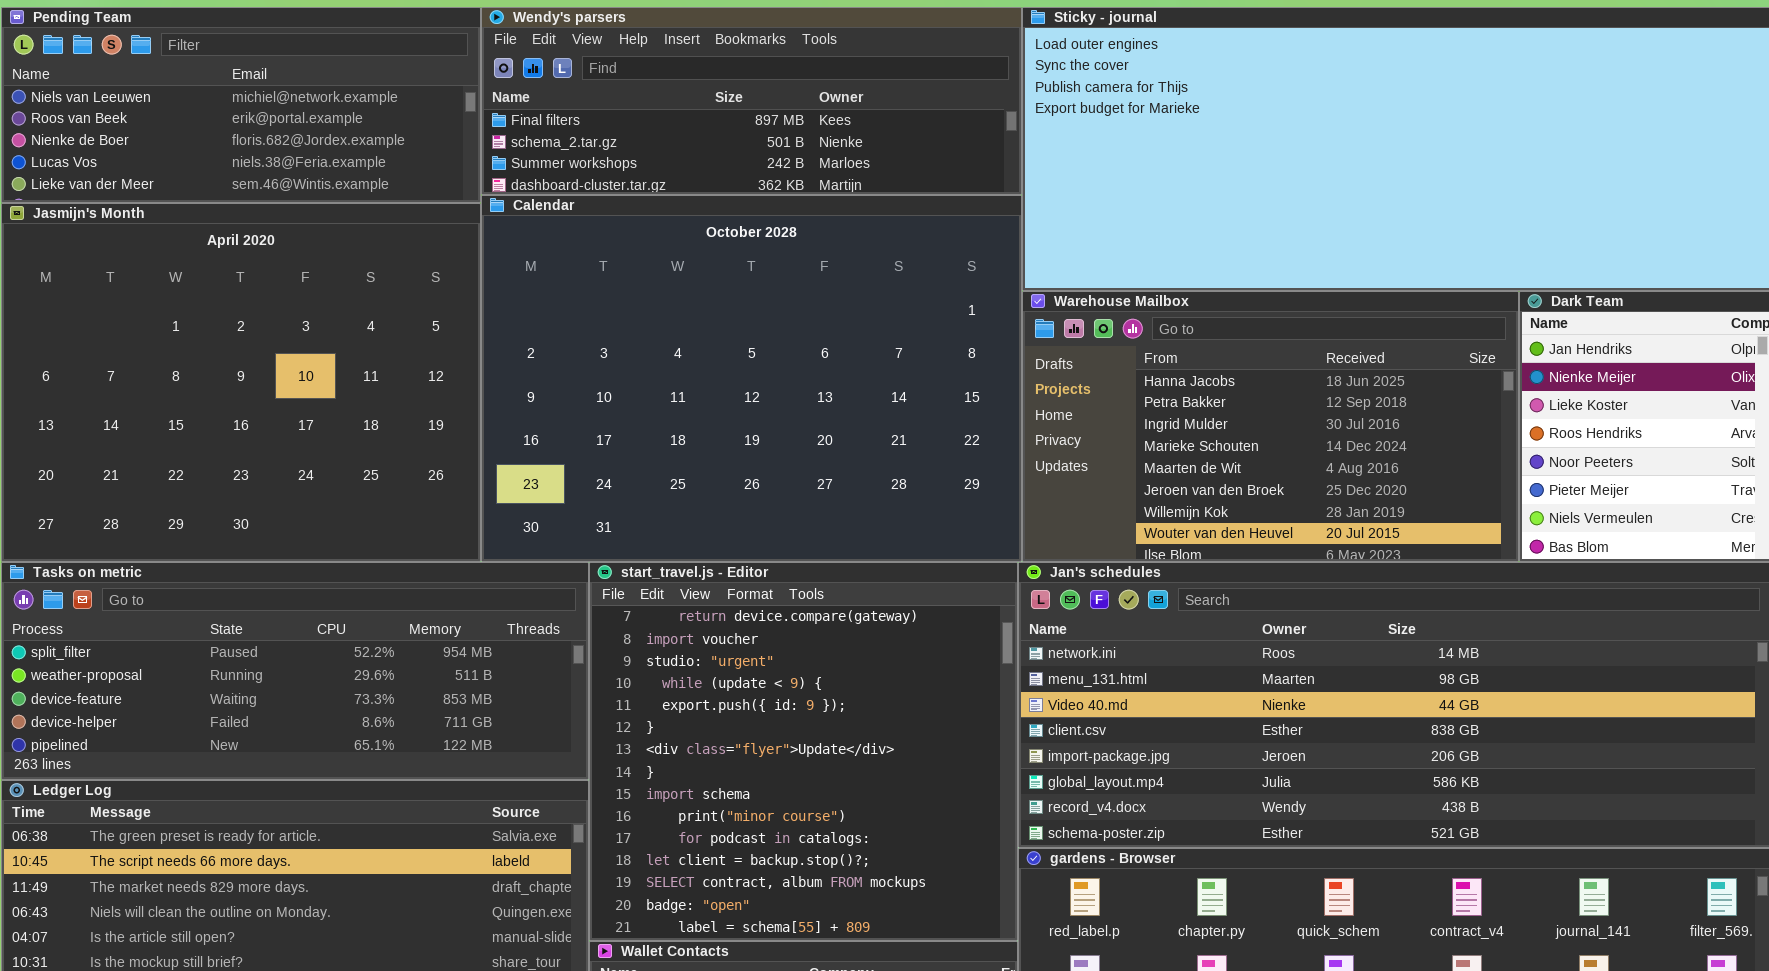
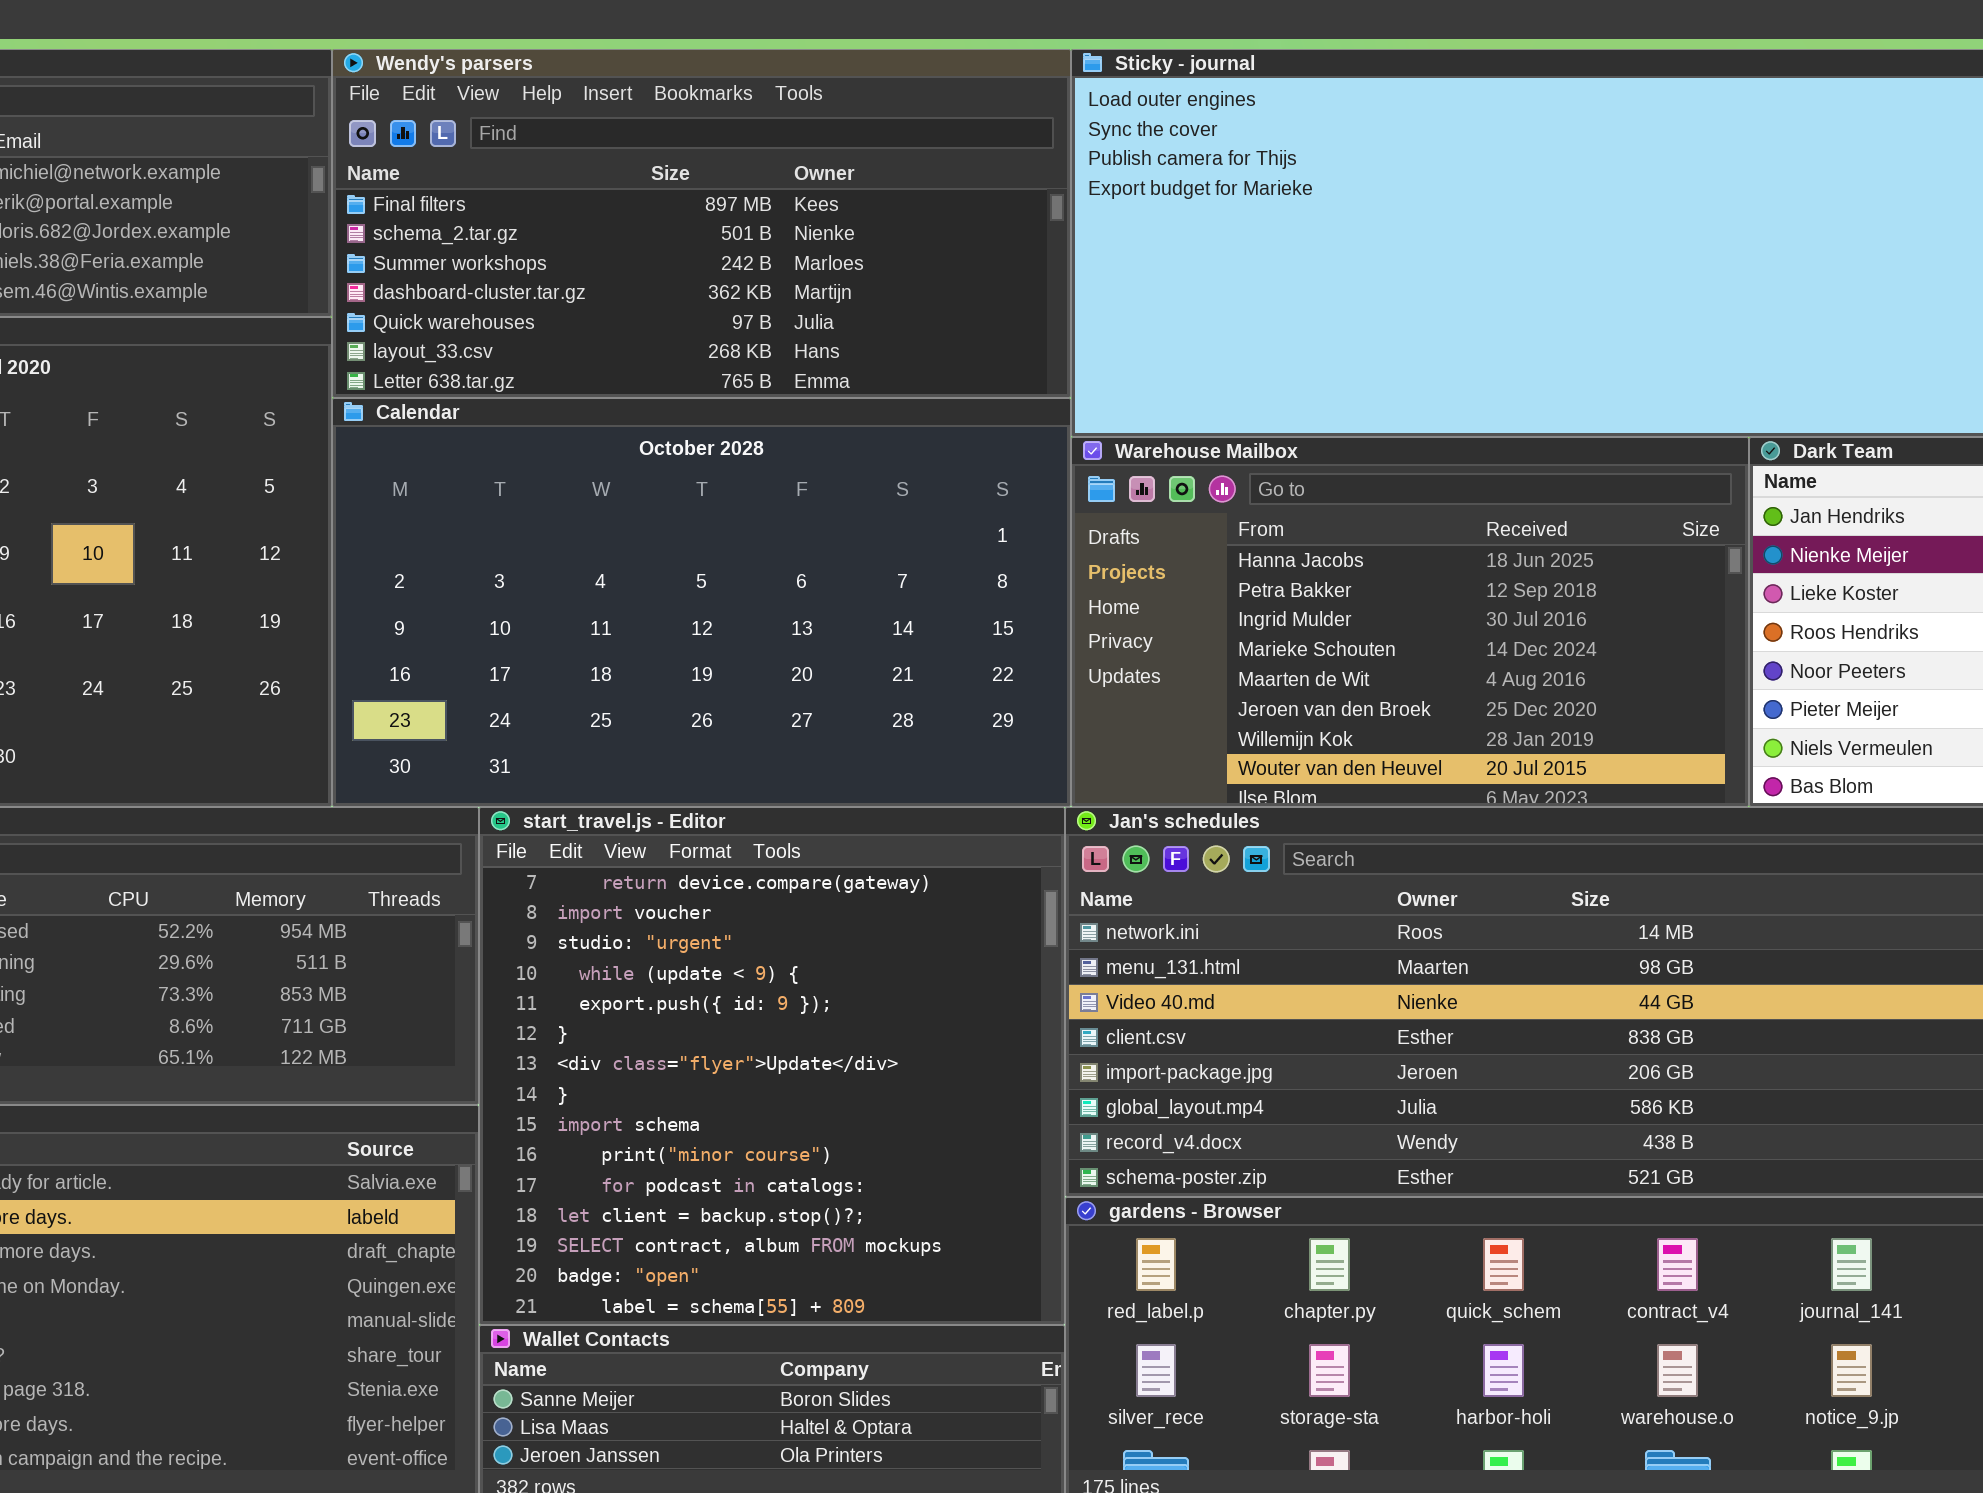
Wendy's parsers: [481,7,1022,195] -> [332,49,1071,398], resized
Calendar: [481,195,1022,562] -> [332,398,1071,807], resized

